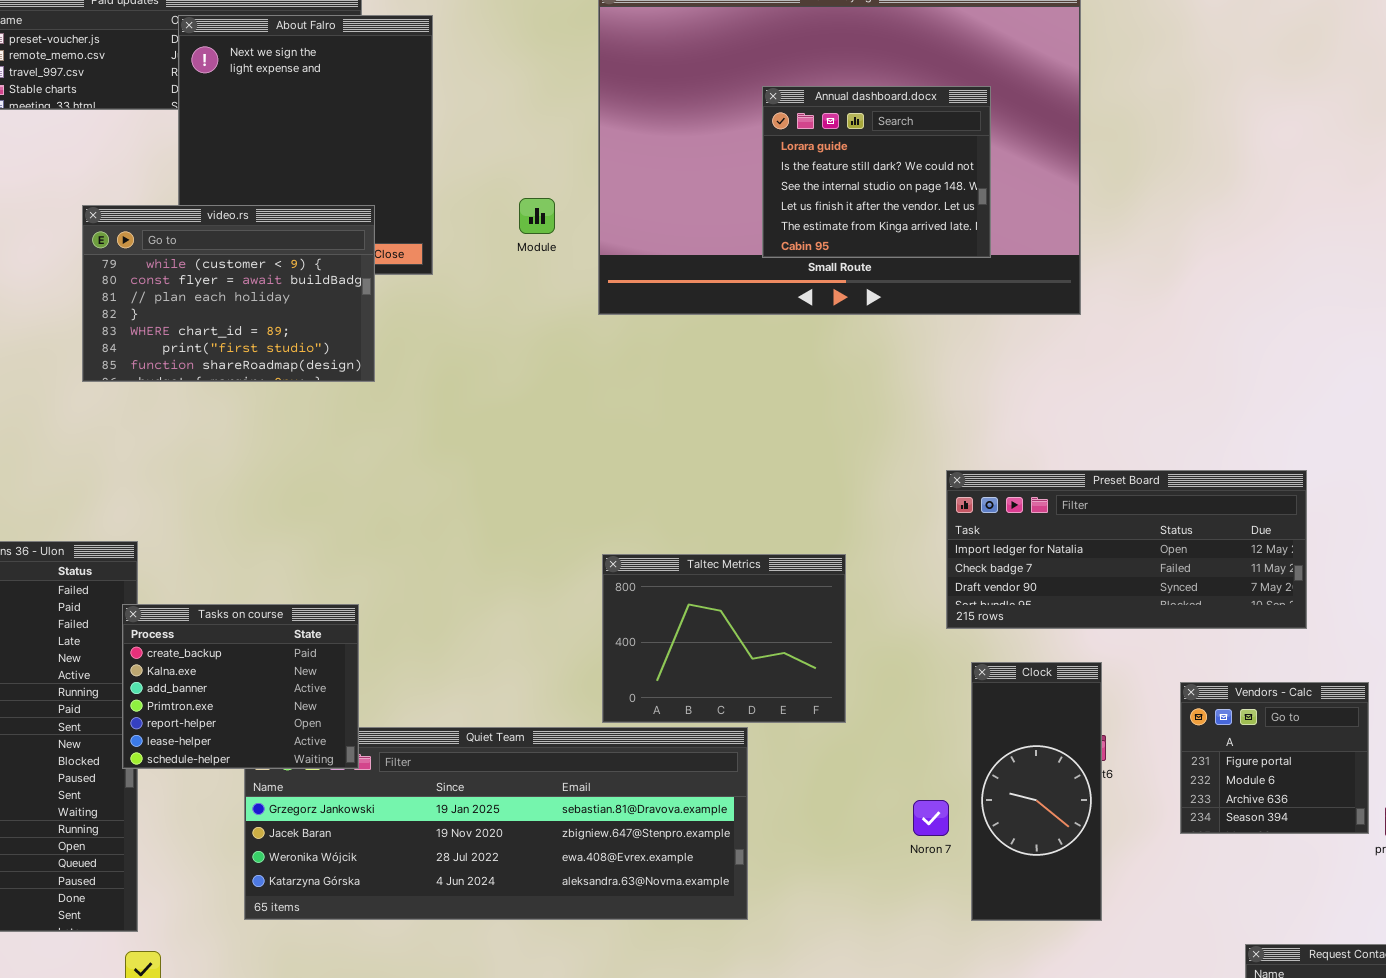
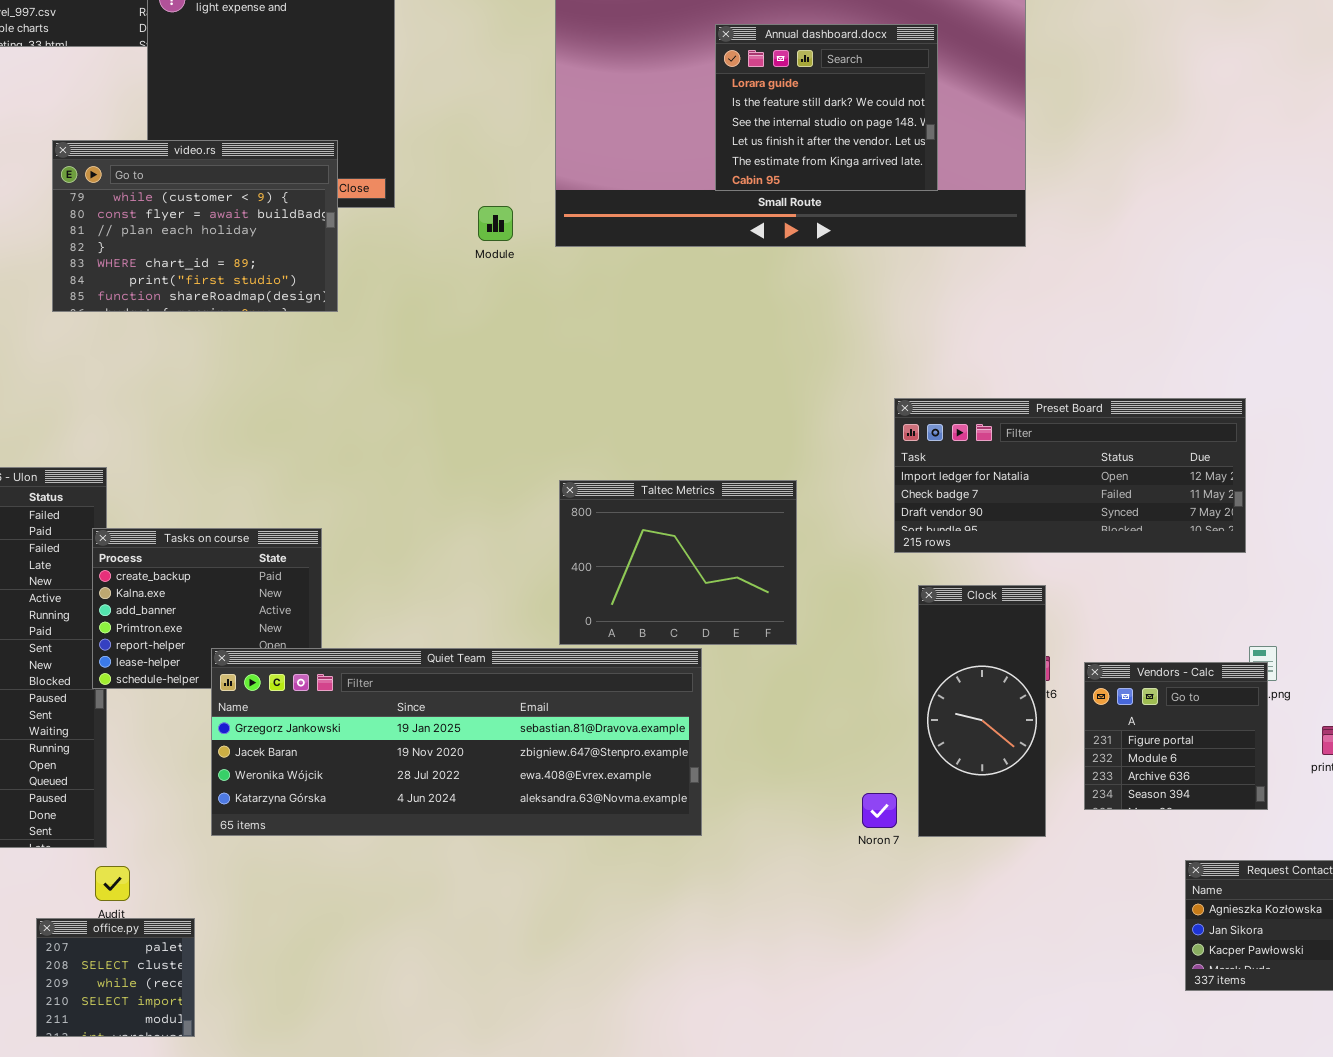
Module: [519,198,555,234] -> [478,206,513,241], moved
Vendors - Calc: [1180,682,1369,834] -> [1084,662,1268,810], moved
Quiet Team: [244,727,748,920] -> [211,648,702,836], raised
Noron 7: [913,800,949,836] -> [862,793,897,828], moved

